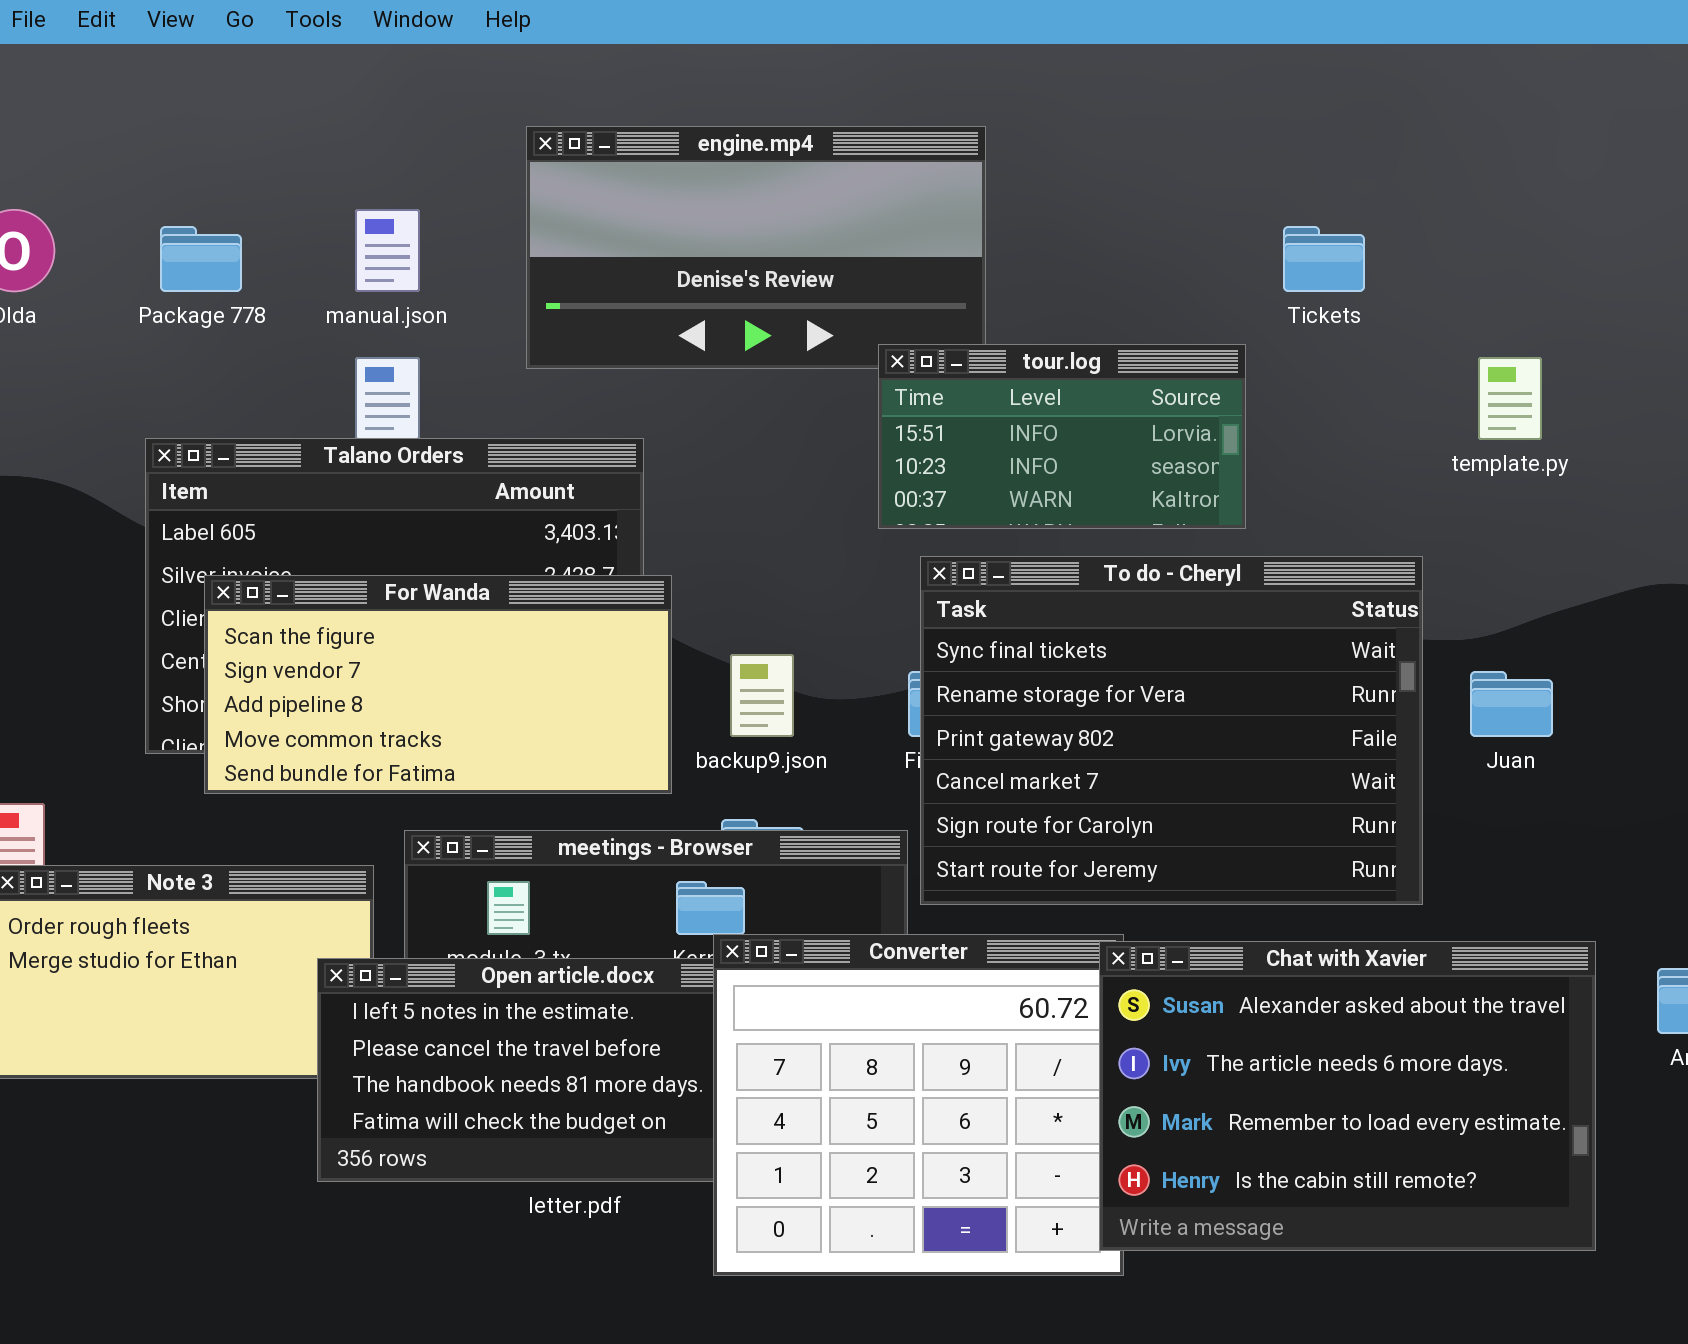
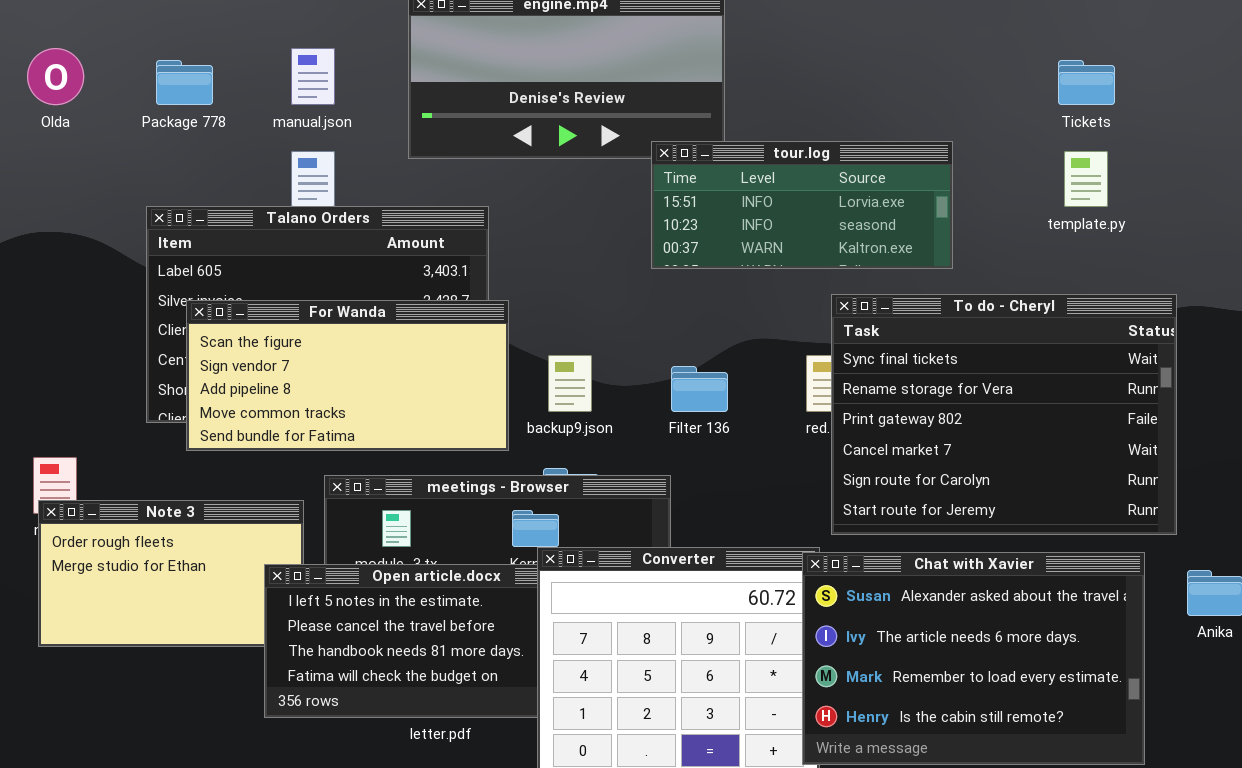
Tickets: [1283,226,1365,292] -> [1058,60,1115,105], moved
tour.log: [878,344,1246,529] -> [651,141,953,269], resized
To do - Cheryl: [920,556,1423,905] -> [831,294,1177,535], moved

